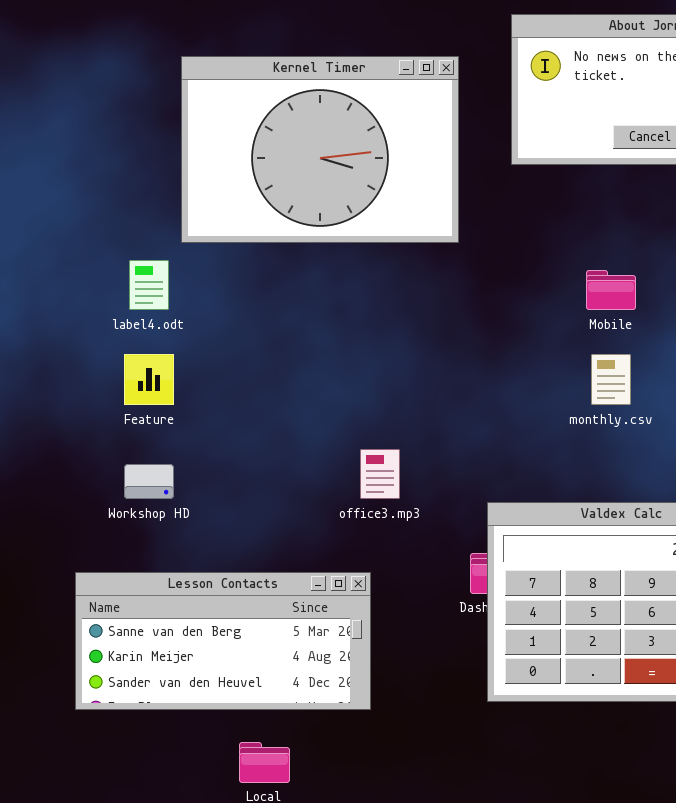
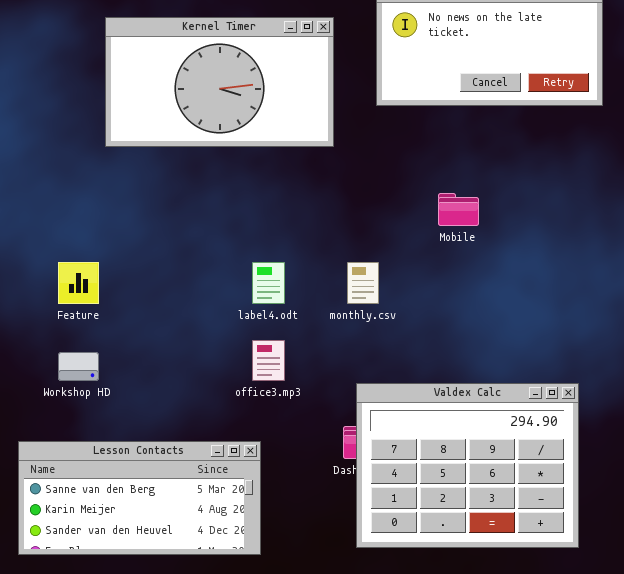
Kernel Timer: [181,56,459,243] -> [105,17,334,147], resized
label4.odt: [129,260,169,310] -> [252,262,285,304], moved
monthly.csv: [591,354,631,405] -> [347,262,379,304], moved

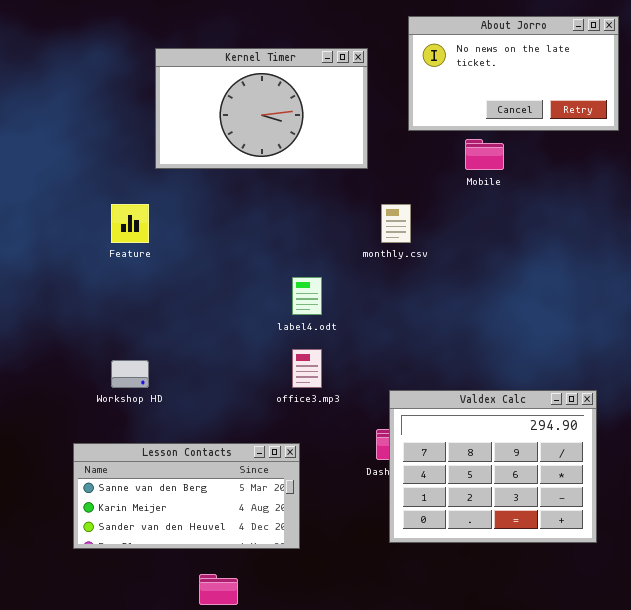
Mobile: [438,193,479,226] -> [465,139,504,170], moved
Feature: [58,262,99,304] -> [111,204,149,243], moved
monthly.csv: [347,262,379,304] -> [381,204,411,243], moved

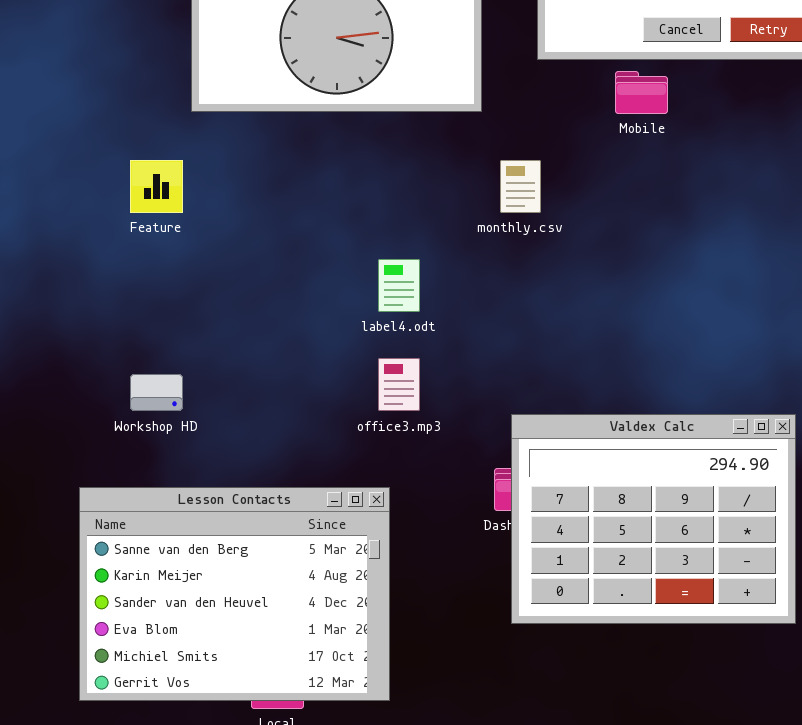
Lesson Contacts: [73,443,300,549] -> [79,487,390,701], resized

